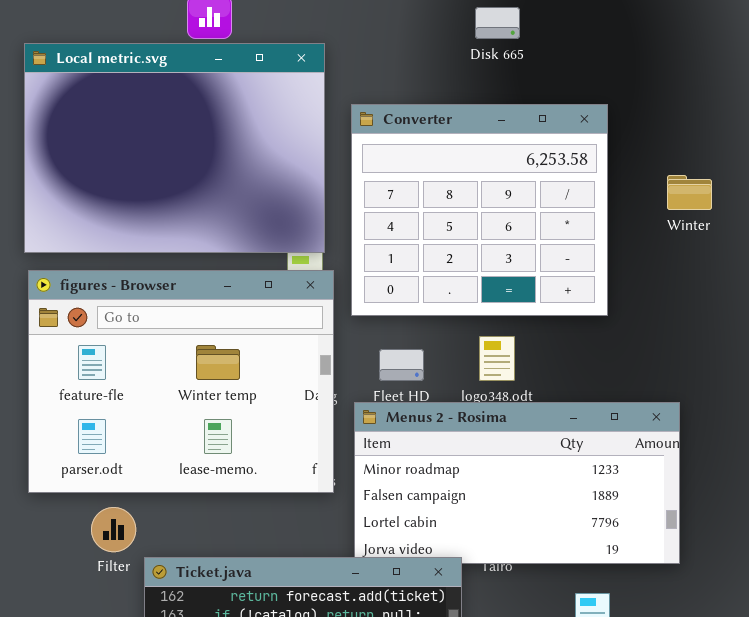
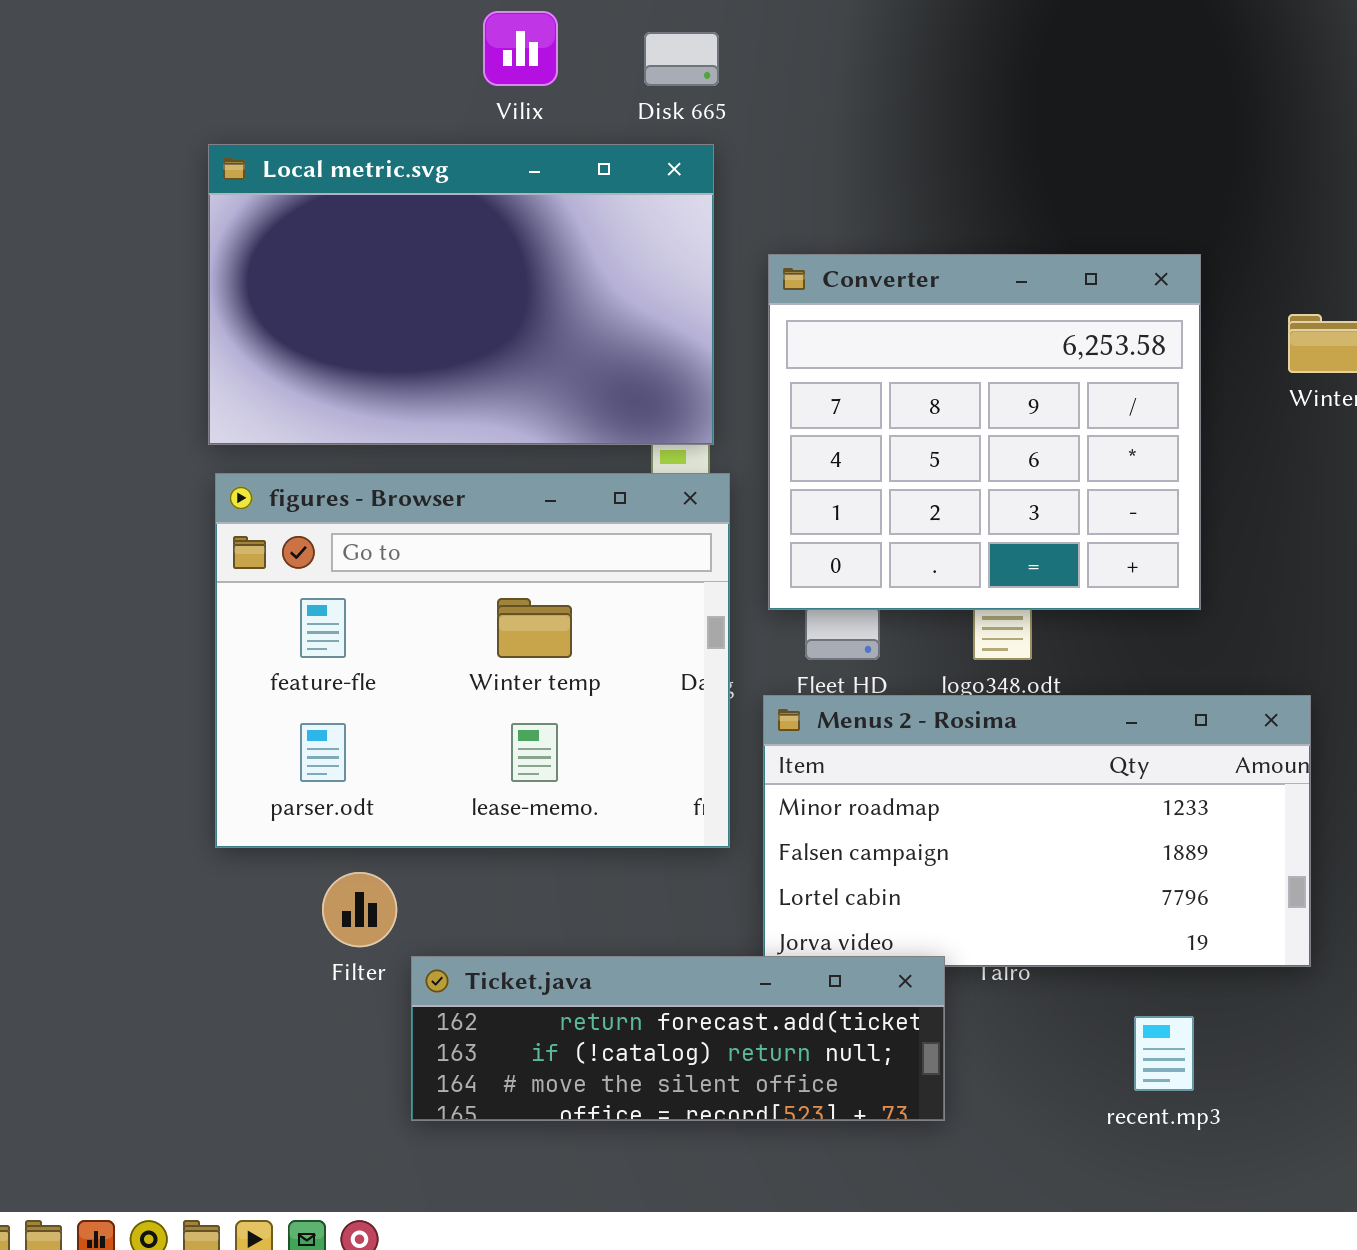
Disk 665: [475,7,520,39] -> [644,32,719,86], moved
Local metric.svg: [24,43,325,253] -> [208,144,714,445], resized
Converter: [351,104,608,316] -> [768,254,1201,610], moved

